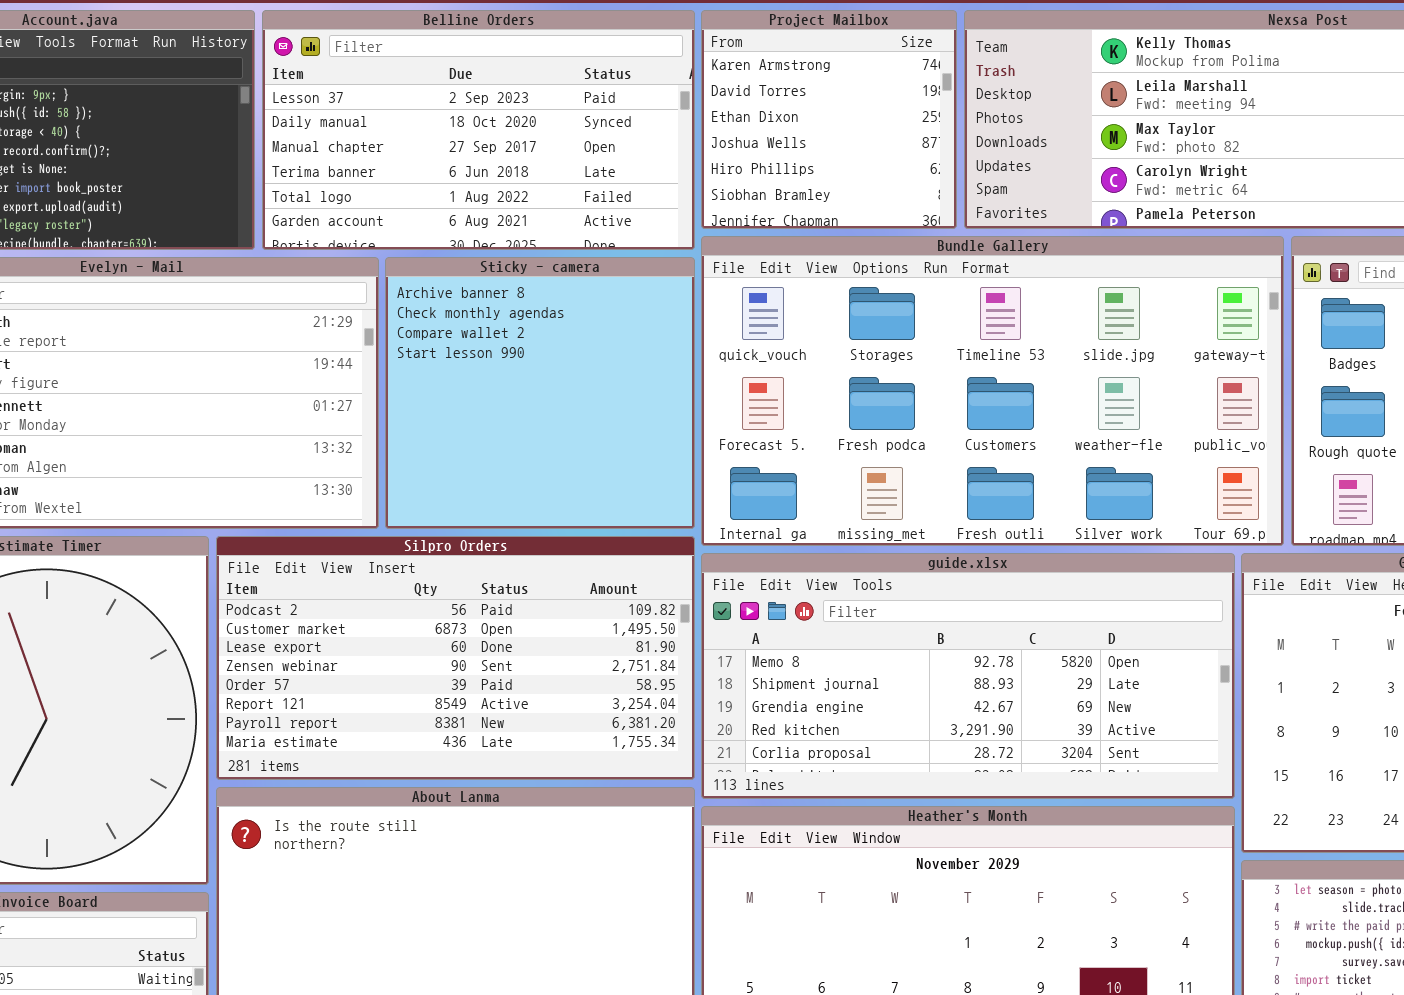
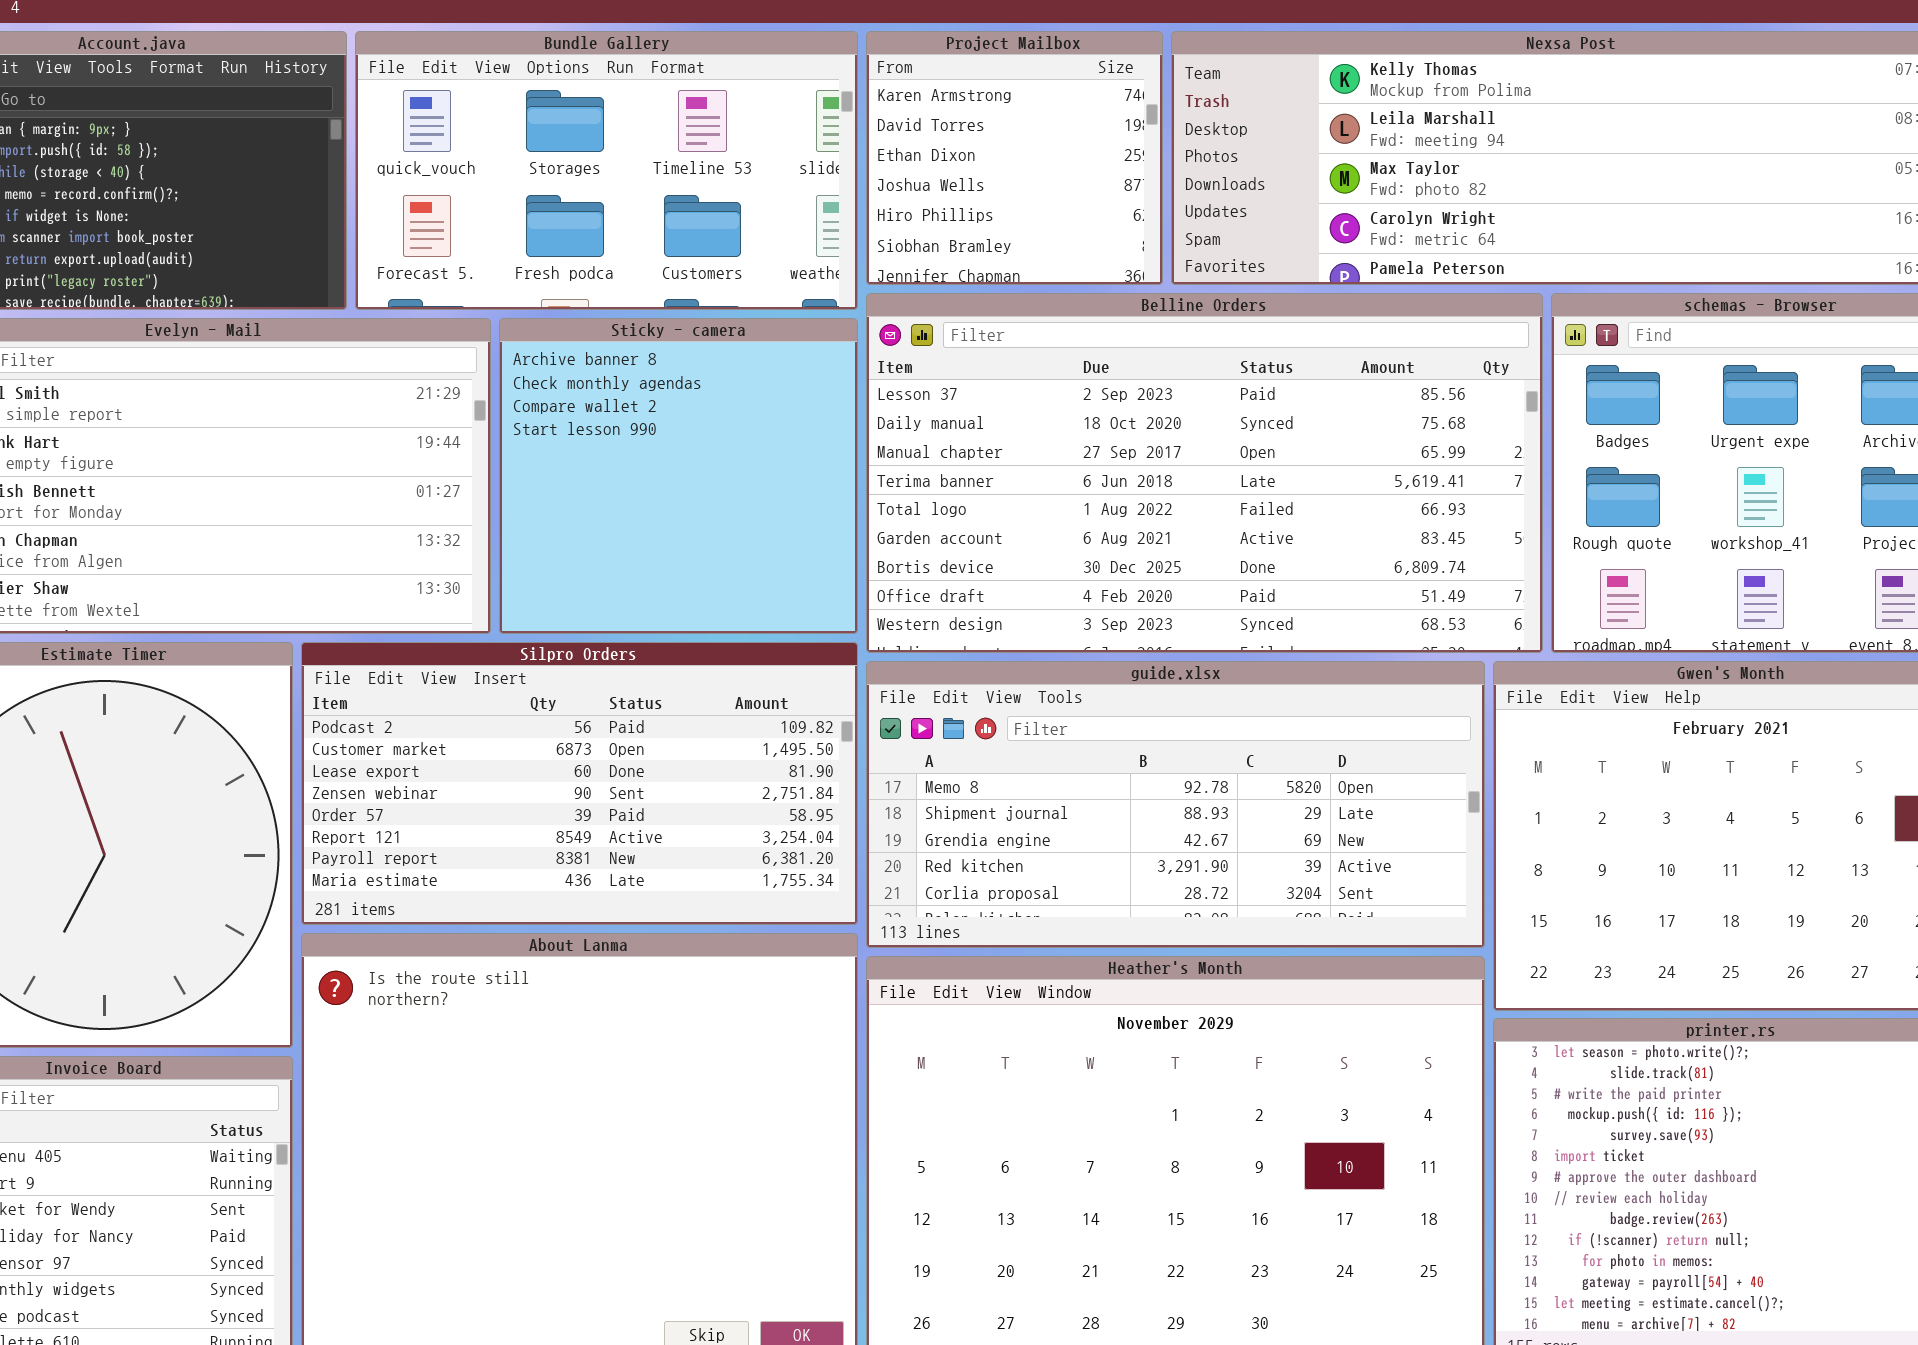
Belline Orders: [262,10,695,250] -> [866,293,1543,653], moved, resized
Bundle Gallery: [701,236,1284,546] -> [355,31,858,310], moved, resized

